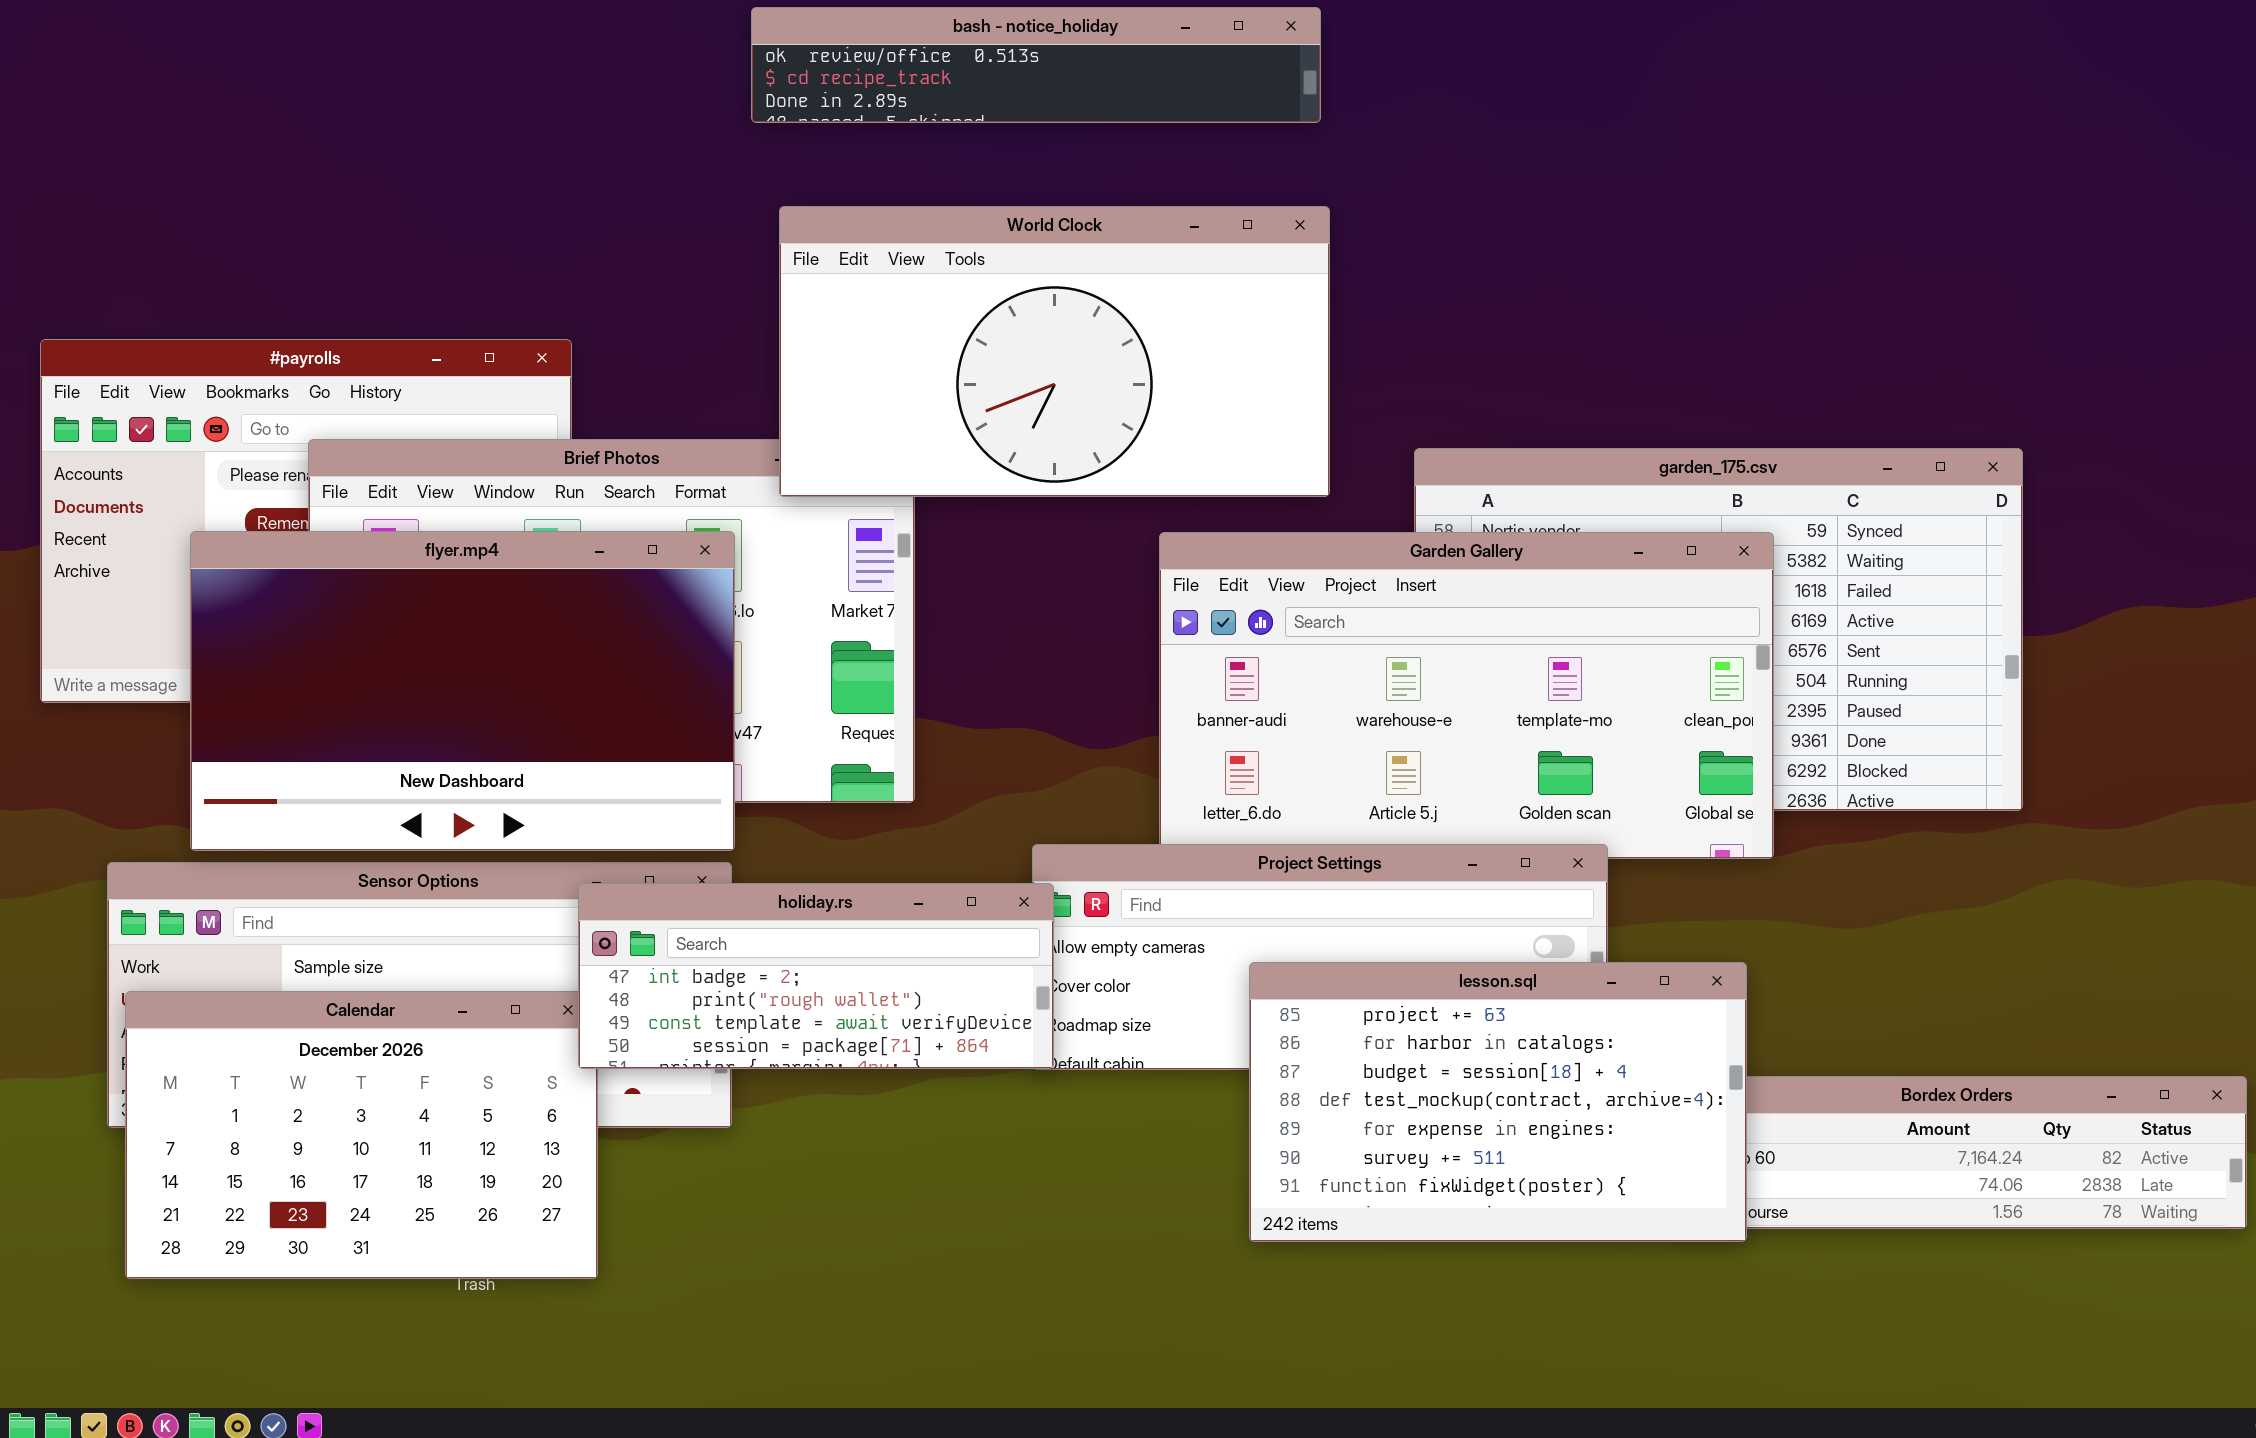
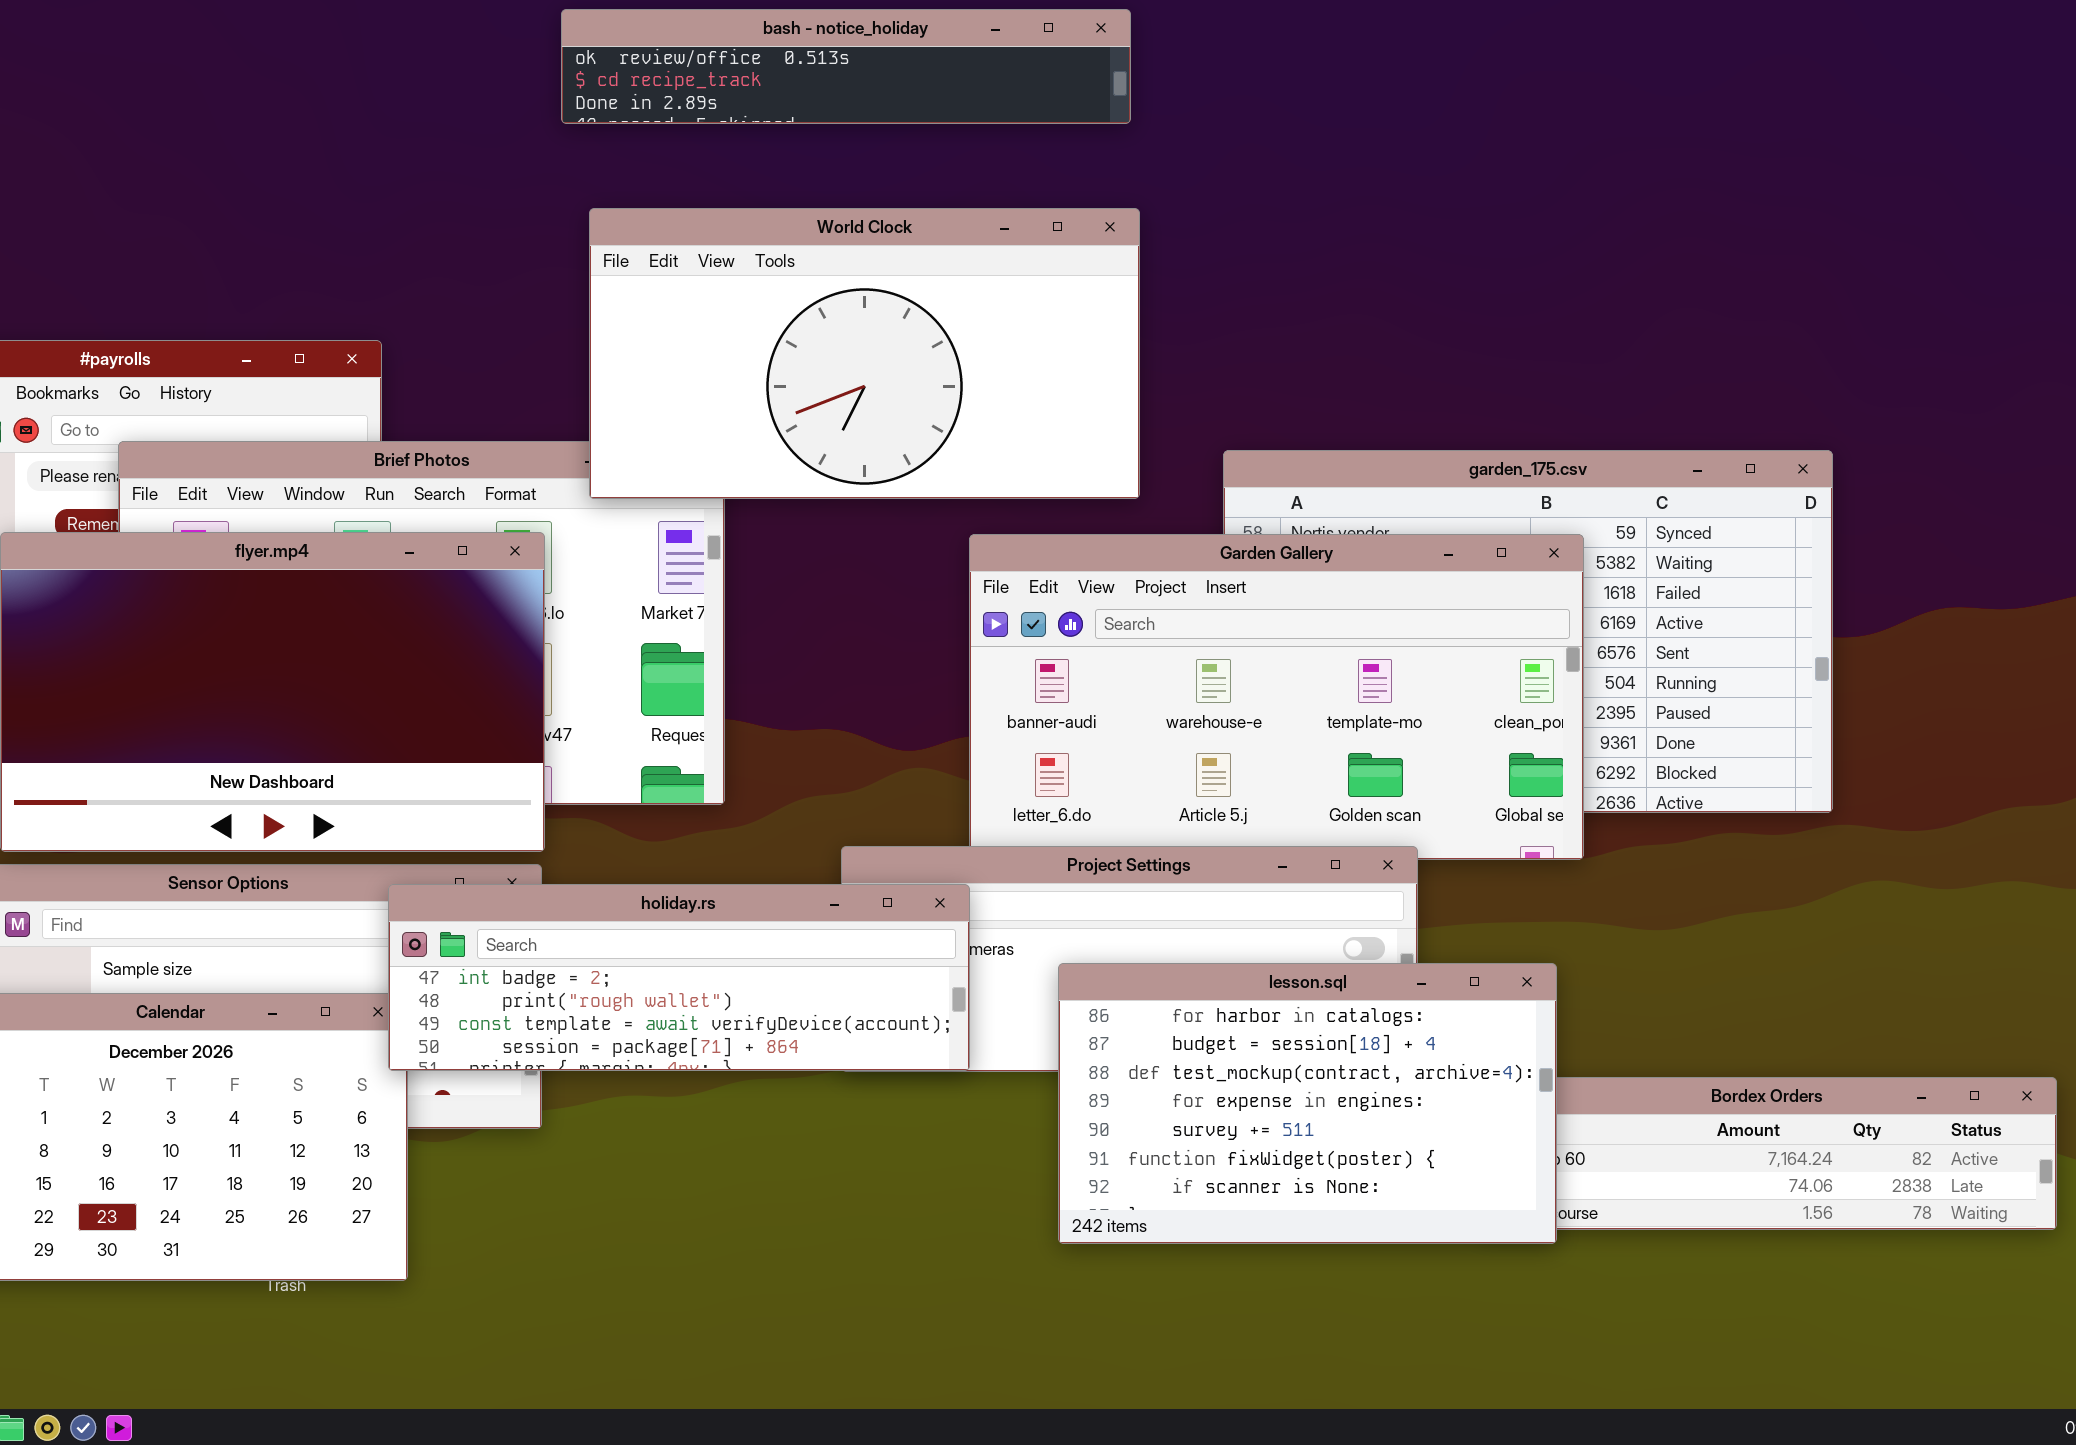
holiday.rs: [578,883,1054,1069] -> [388,884,970,1071], resized
lesson.sql: [1249,962,1747,1242] -> [1058,963,1557,1244], scrolled down 1 row

